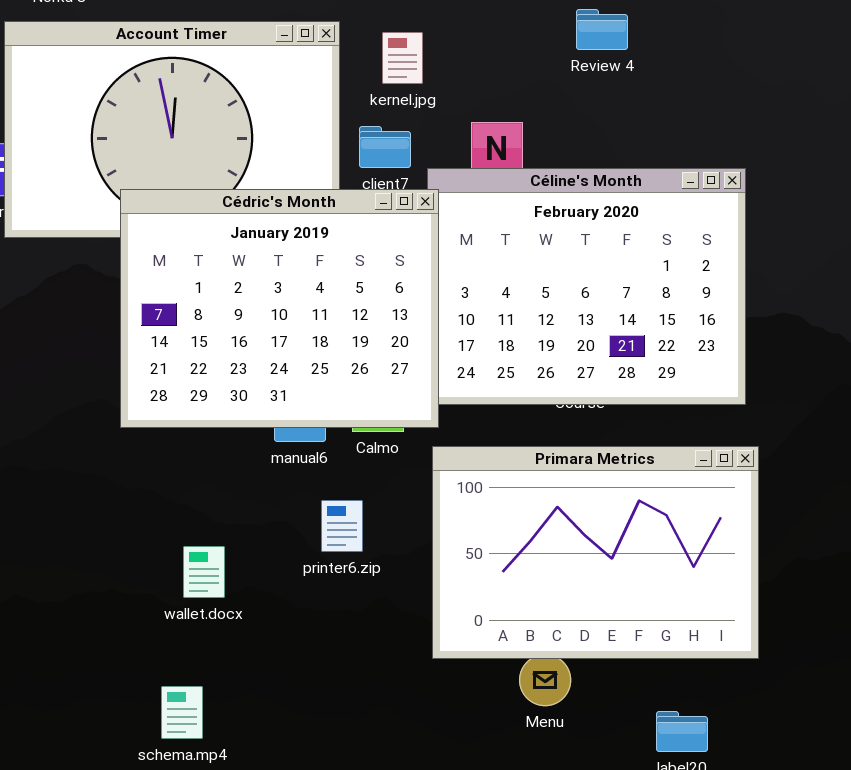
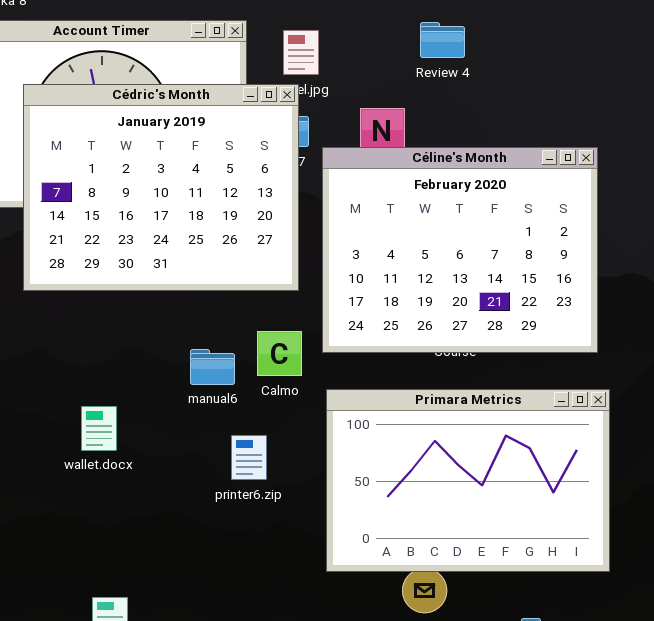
Review 4: [576,9,628,50] -> [420,22,465,58], moved
Cédric's Month: [120,189,439,428] -> [23,84,299,291], moved
wallet.docx: [183,546,225,598] -> [81,406,117,451], moved

